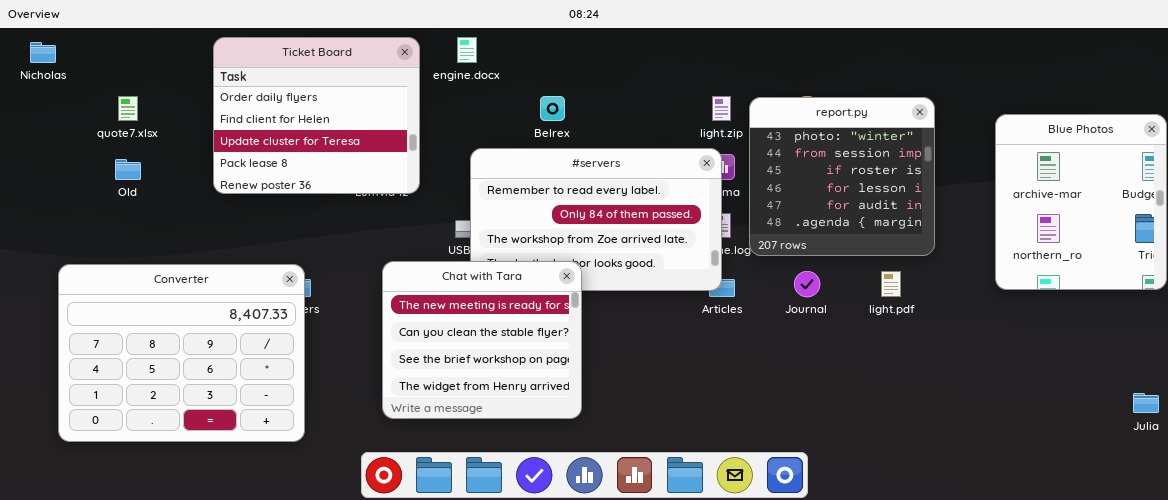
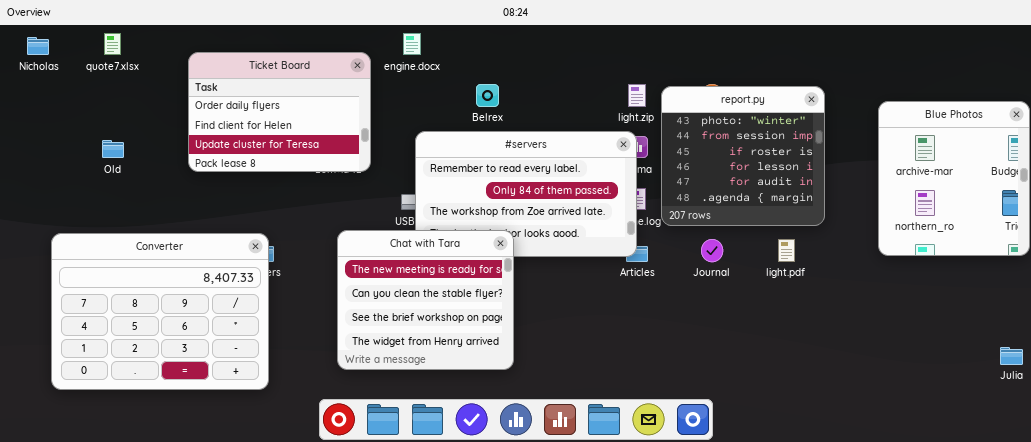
Ticket Board: [213,37,420,194] -> [188,52,371,172], resized
quote7.xlsx: [118,96,138,121] -> [104,33,121,55], moved

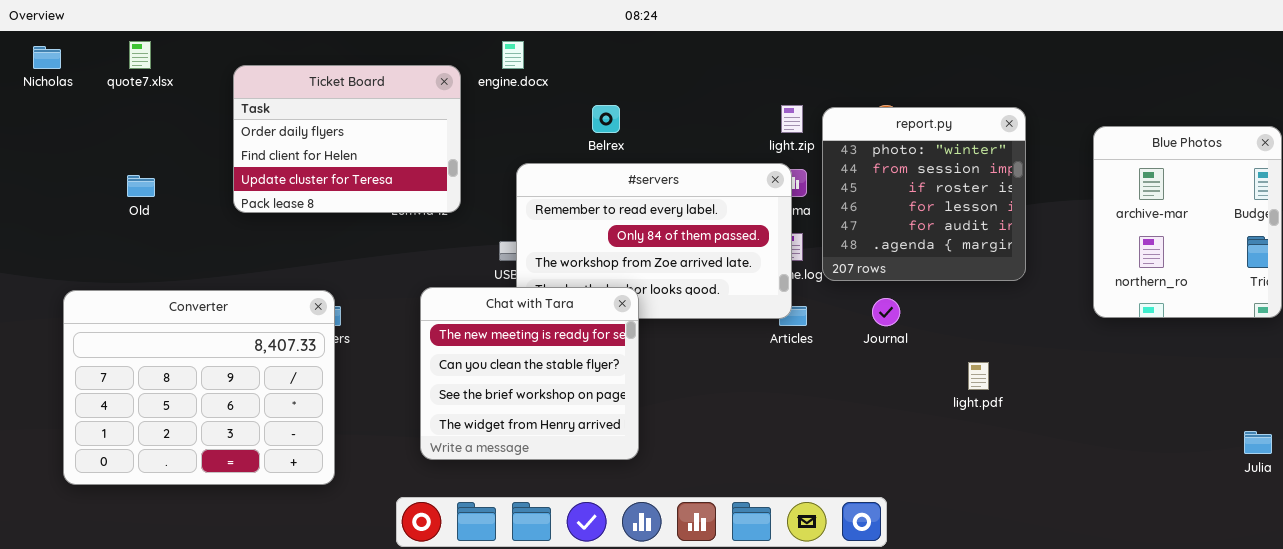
light.pdf: [778,239,795,262] -> [968,362,989,390], moved

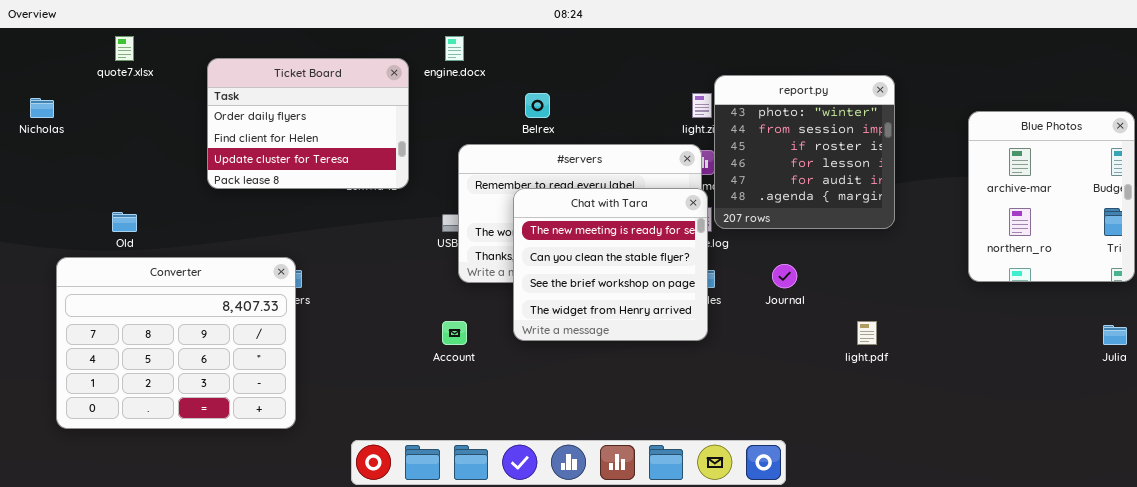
Nicholas: [33,46,61,69] -> [30,98,54,118], moved
report.py: [822,107,1026,281] -> [714,75,895,229], moved
Old: [127,175,155,197] -> [112,212,137,232], moved
Chat with Tara: [420,287,639,460] -> [513,188,708,341], moved
Julia: [1244,431,1272,454] -> [1103,325,1127,345], moved

